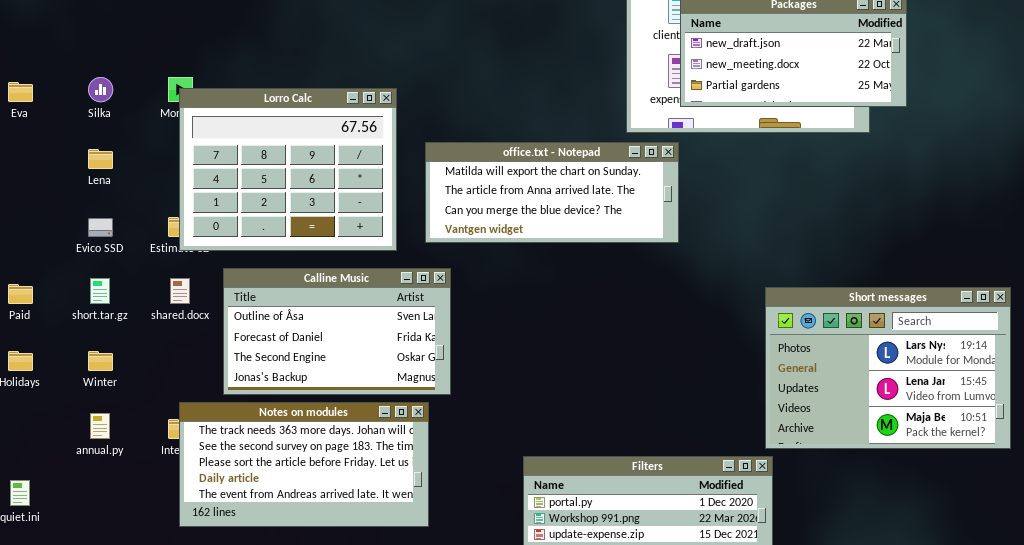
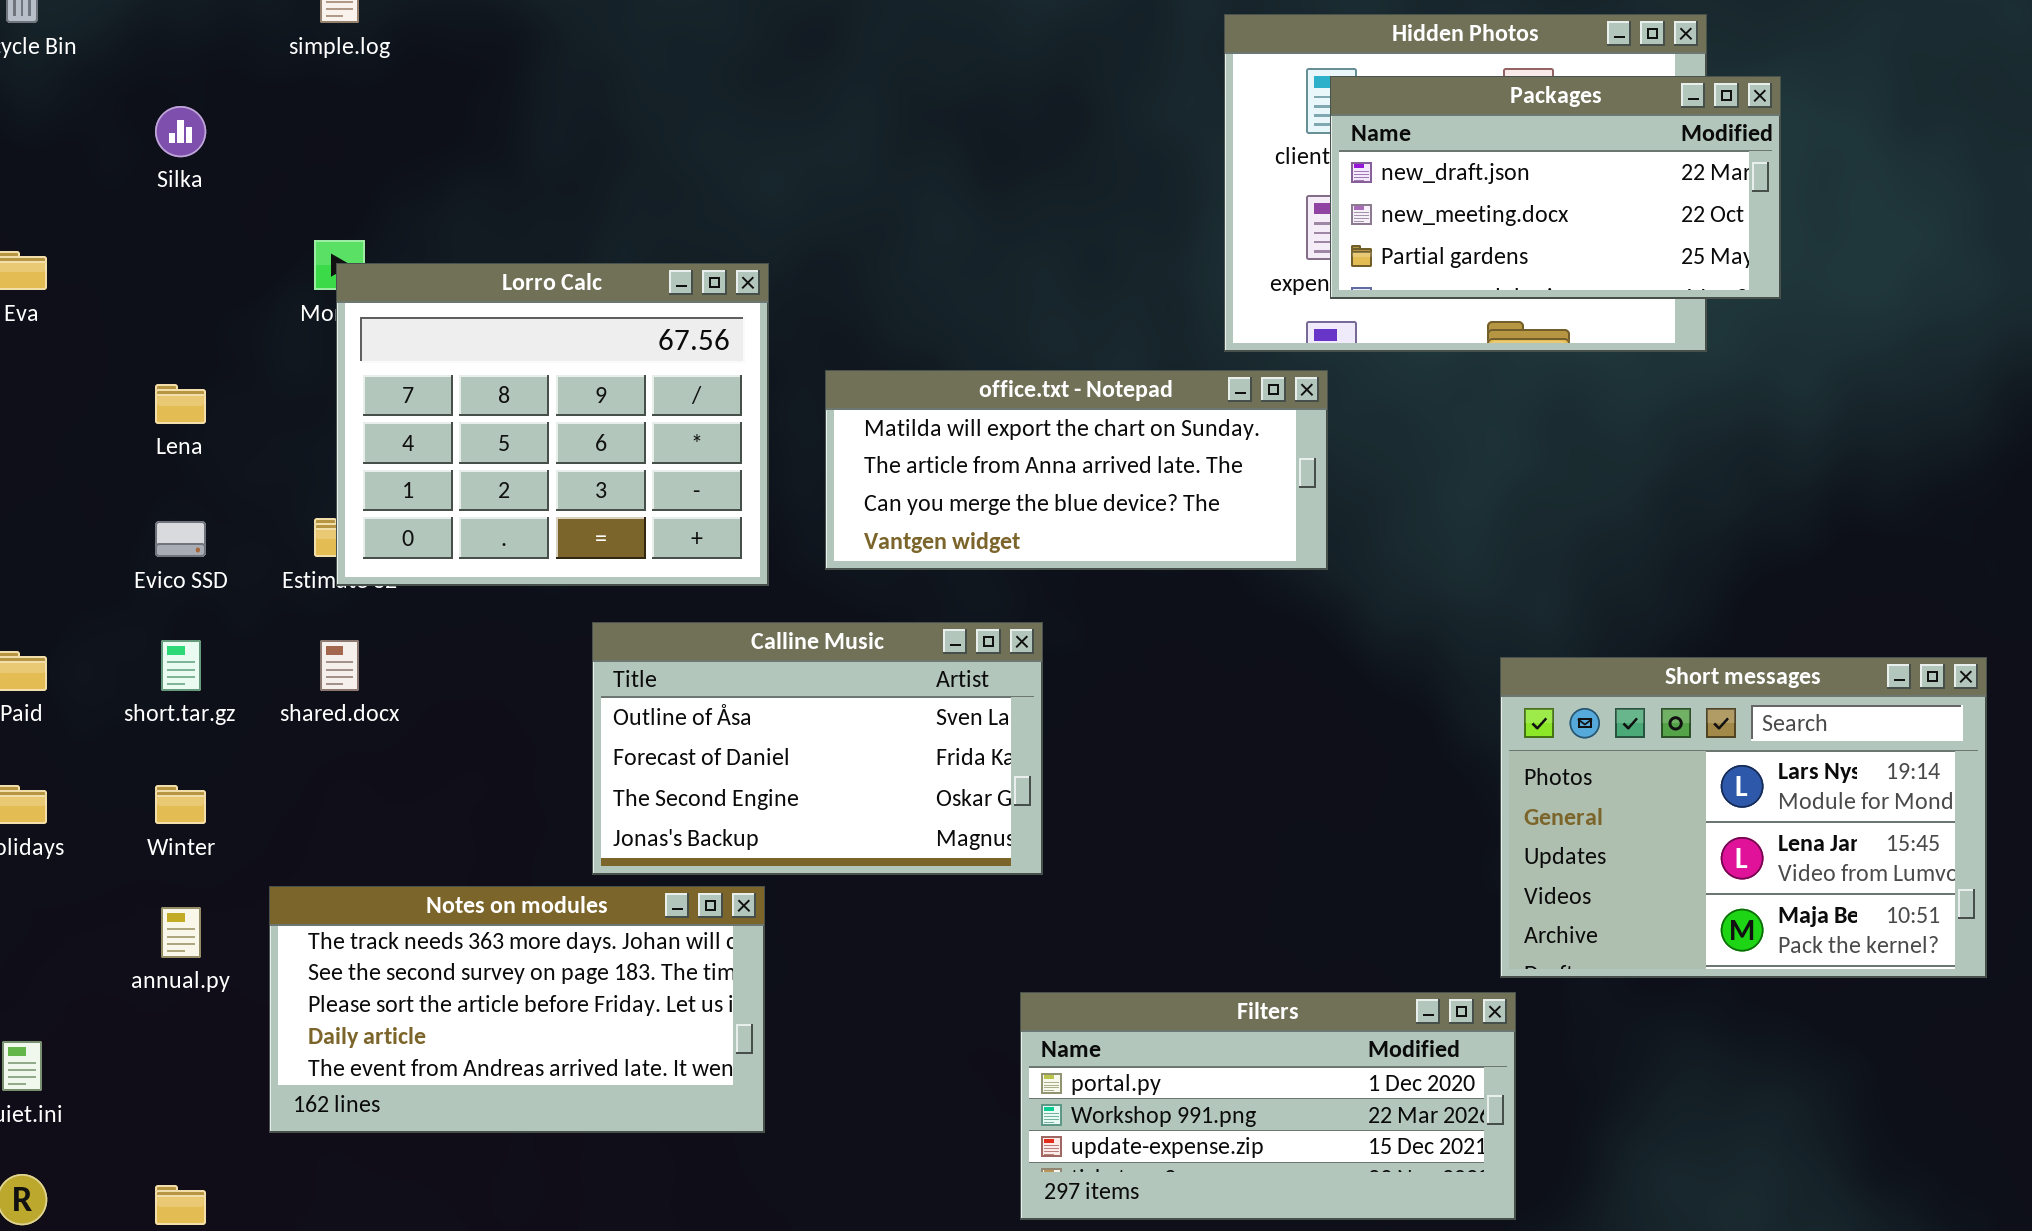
Silka: [88,77,113,102] -> [155,106,206,157], moved
Calline Music: [223,268,451,395] -> [592,622,1043,875], moved
Notes on modules: [179,402,429,527] -> [269,886,765,1133], moved

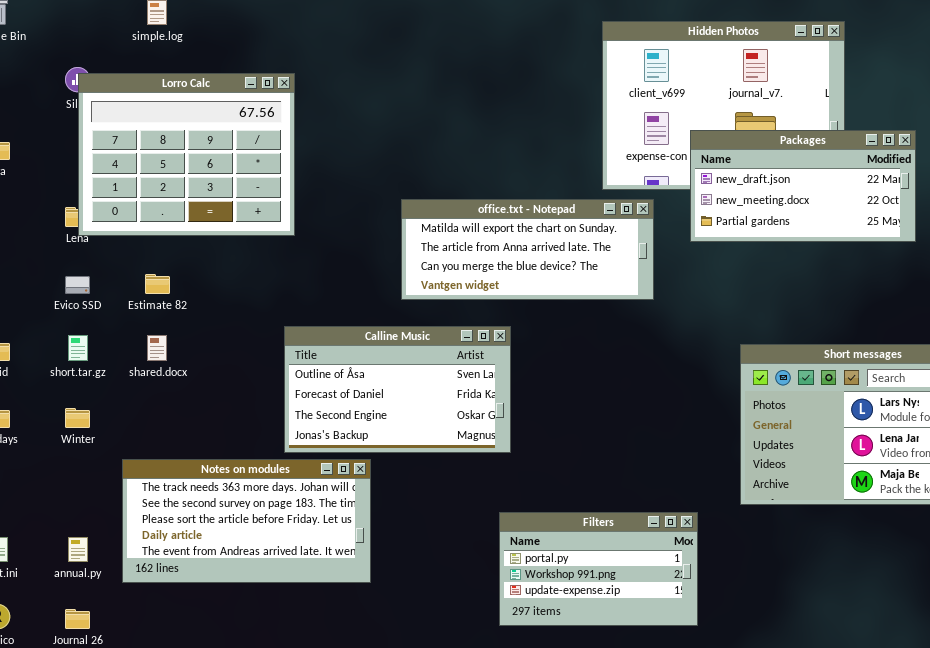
Packages: [1330,76,1781,299] -> [690,130,916,242], moved
Lorro Calc: [336,263,769,586] -> [78,73,295,236], moved
annual.py: [161,907,201,958] -> [68,537,88,562], moved
Filters: [1020,992,1516,1220] -> [499,512,698,626], resized

